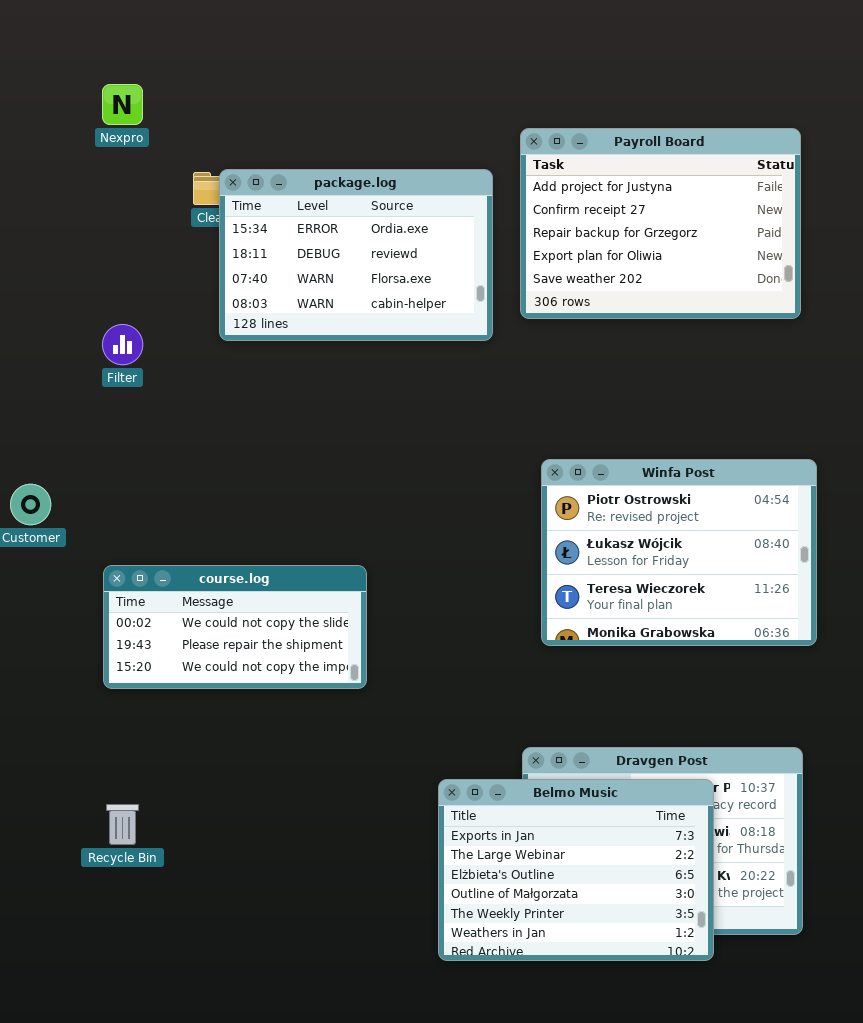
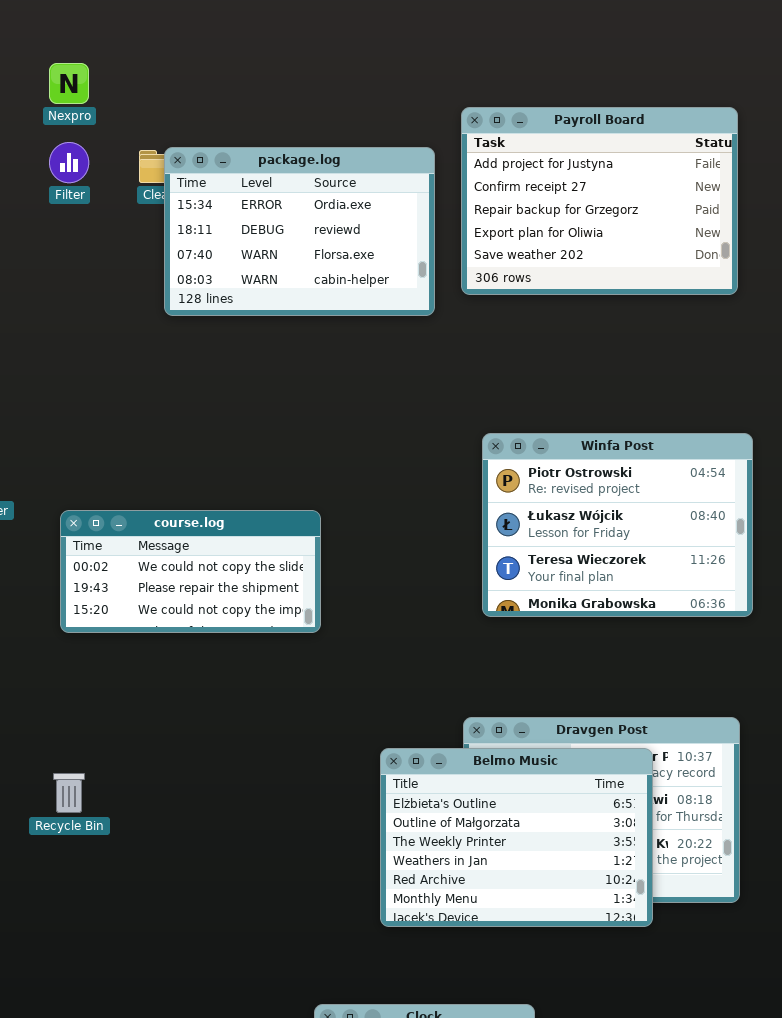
Filter: [102,324,143,365] -> [49,142,89,183], moved
course.log: [103,565,367,689] -> [60,510,321,633], moved
Belmo Music: [438,779,714,961] -> [380,748,653,927], scrolled down 2 rows

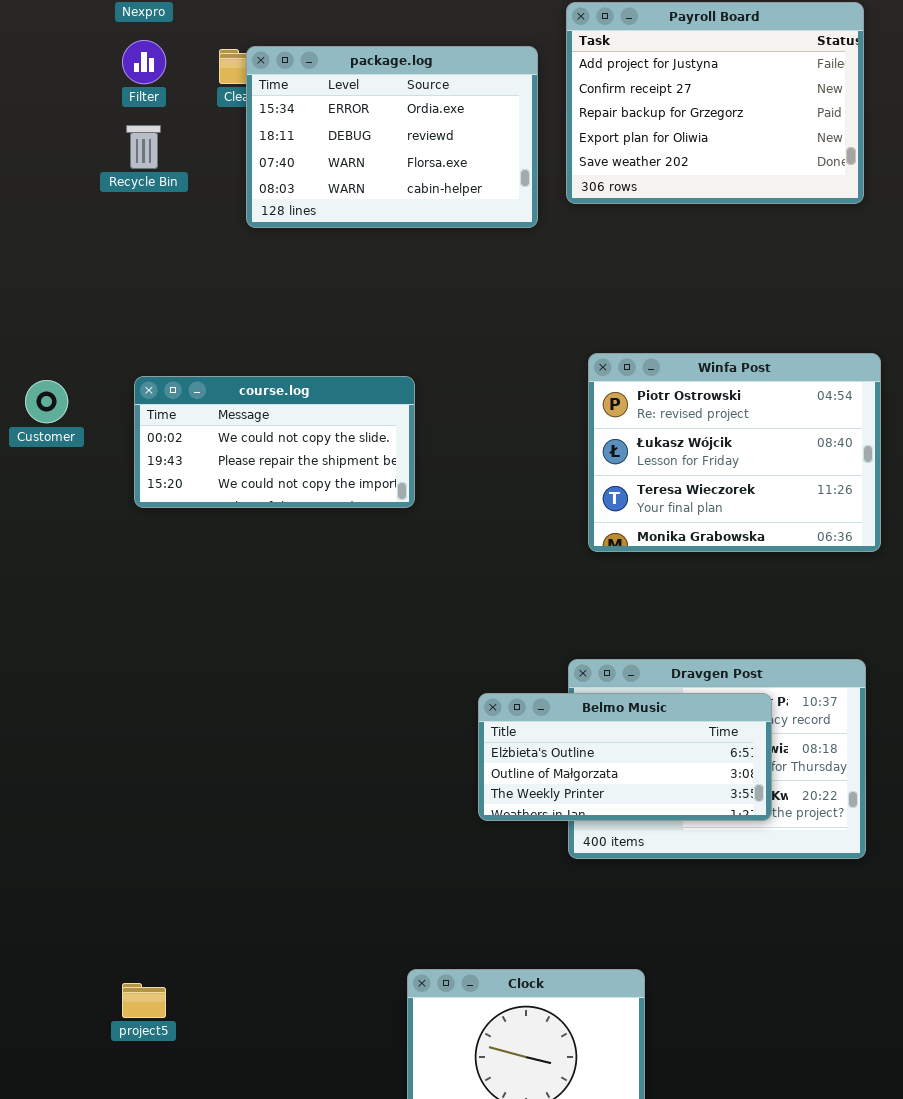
course.log: [60,510,321,633] -> [134,376,415,508], moved
Belmo Music: [380,748,653,927] -> [478,693,772,821], resized
Recycle Bin: [53,773,85,813] -> [126,125,161,169], moved

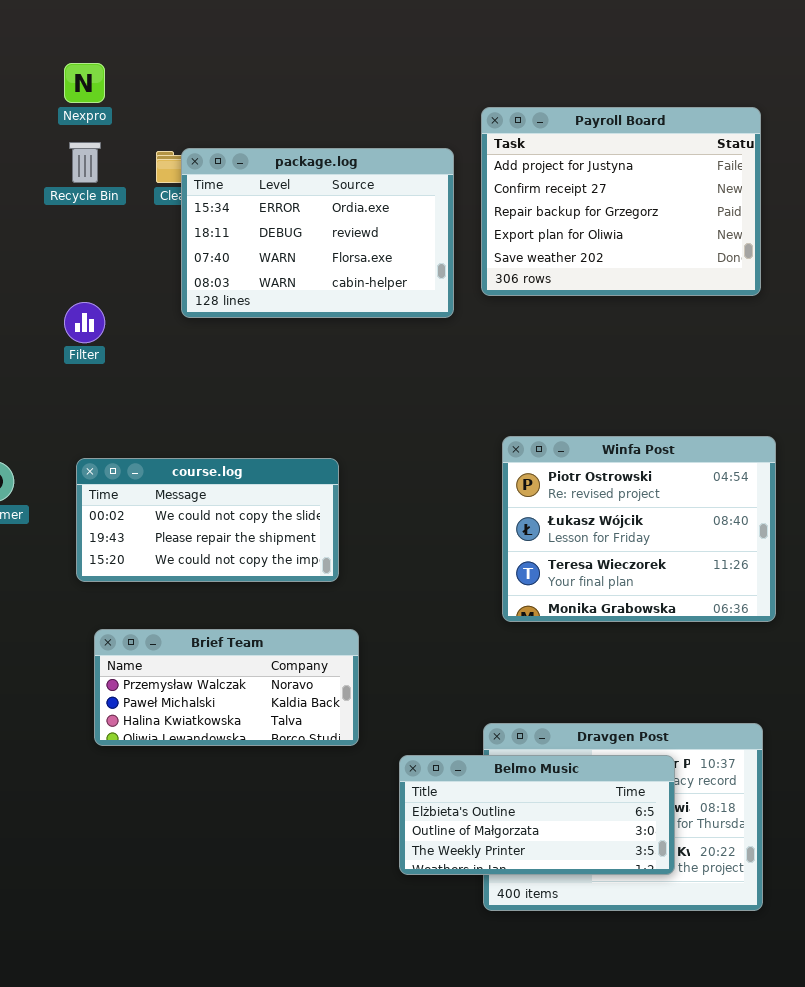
Filter: [122,40,166,84] -> [64,302,105,343], moved
Recycle Bin: [126,125,161,169] -> [69,142,101,183], moved
Brief Team: none -> [94,629,359,746], opened

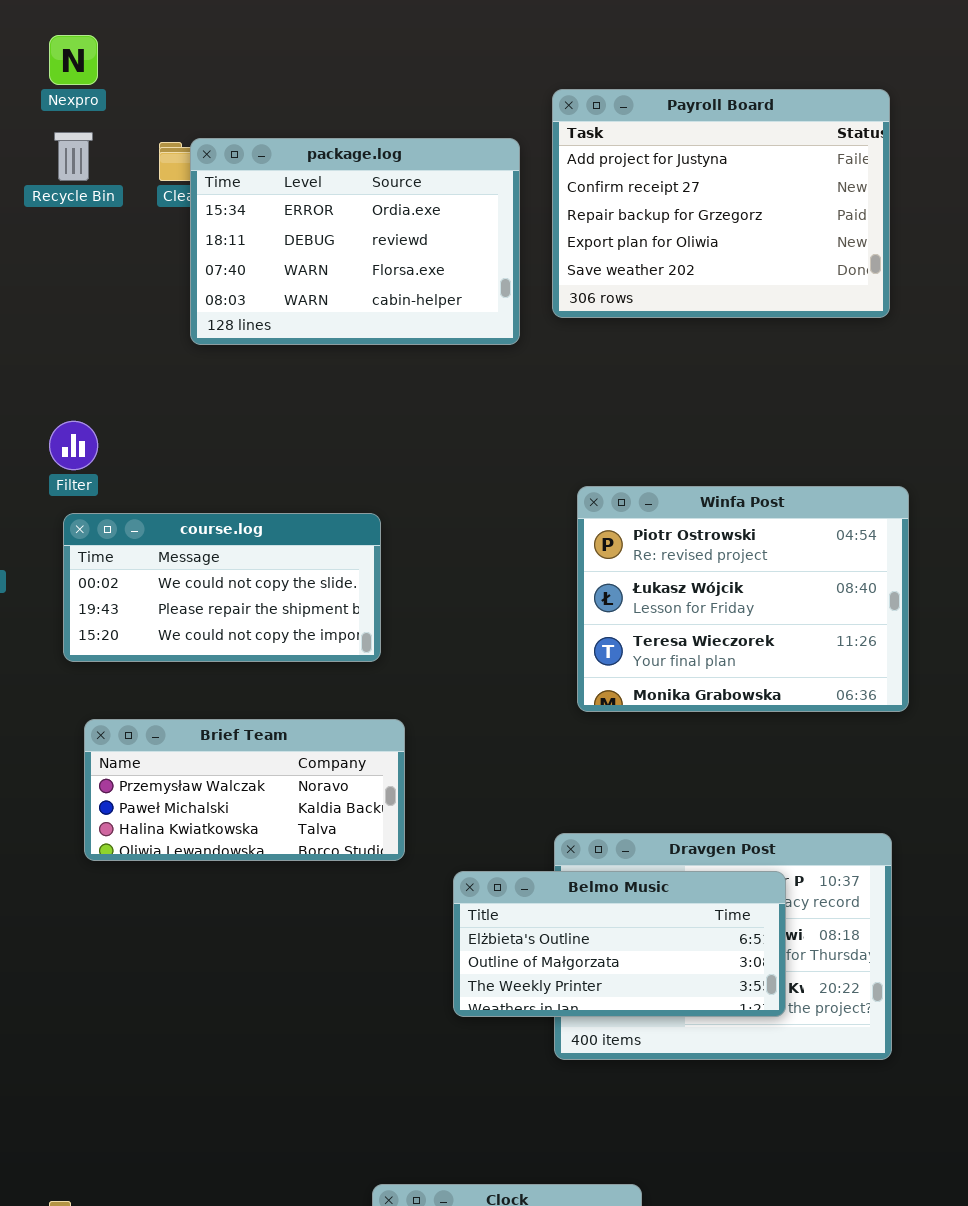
Filter: [64,302,105,343] -> [49,421,98,470], moved

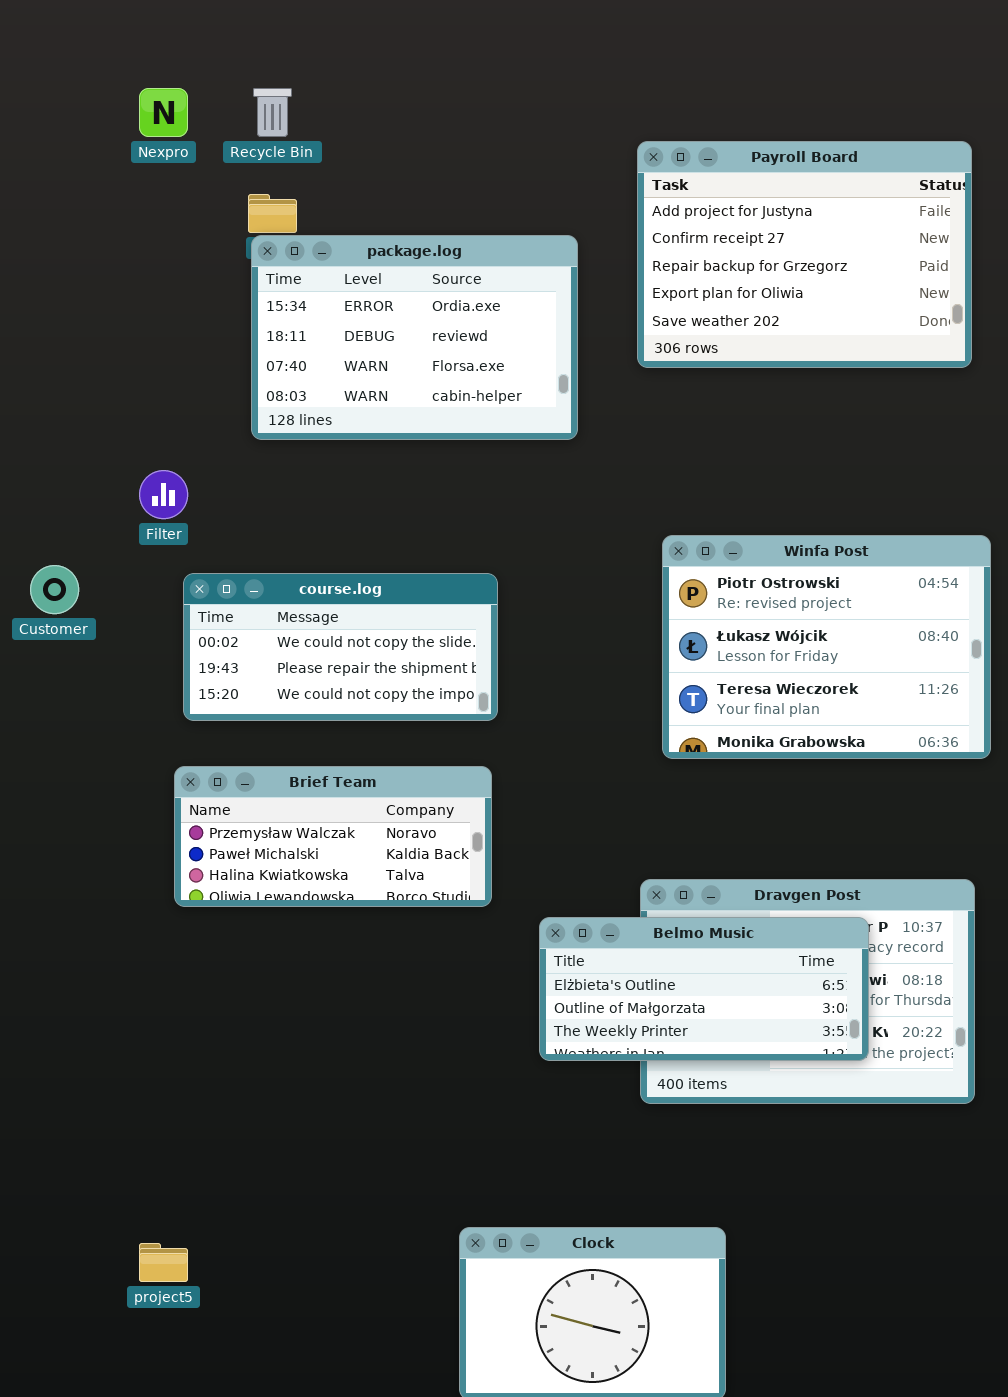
Recycle Bin: [54,132,93,181] -> [253,88,292,137], moved
package.log: [190,138,520,345] -> [251,235,578,440], moved
course.log: [63,513,381,662] -> [183,573,498,721], moved

